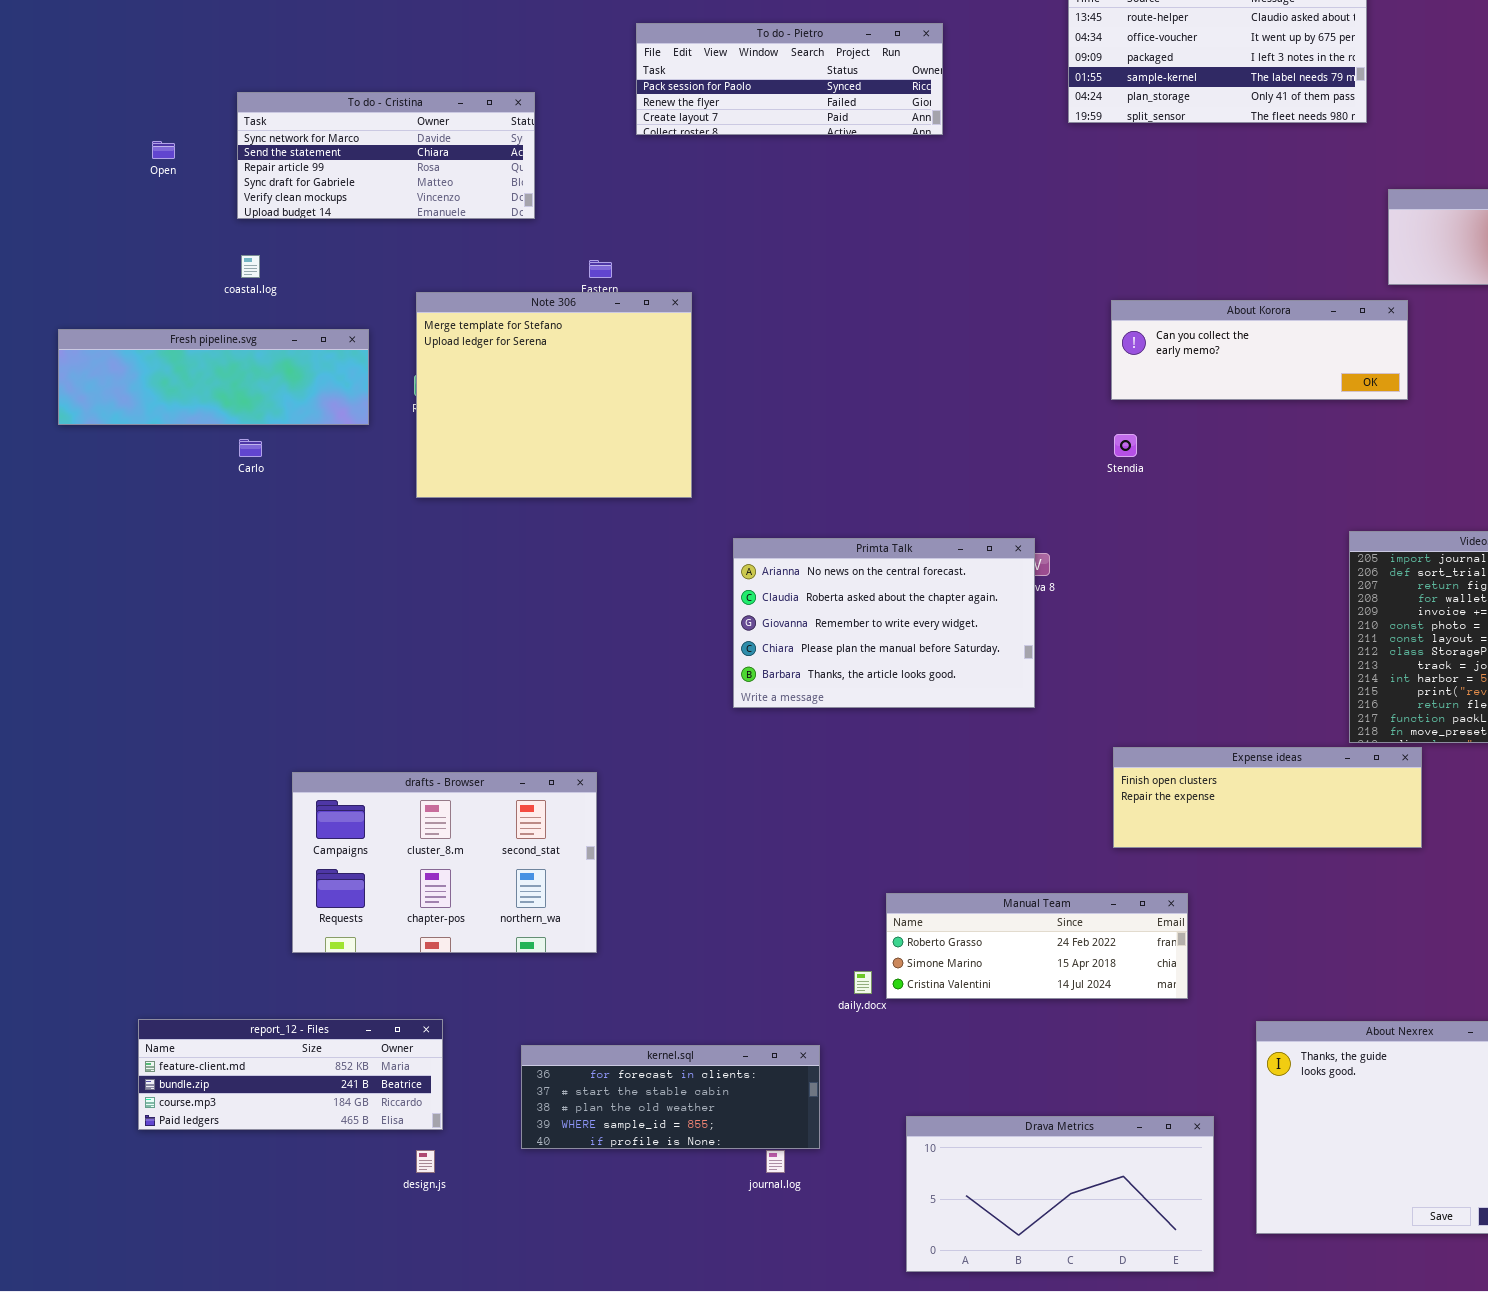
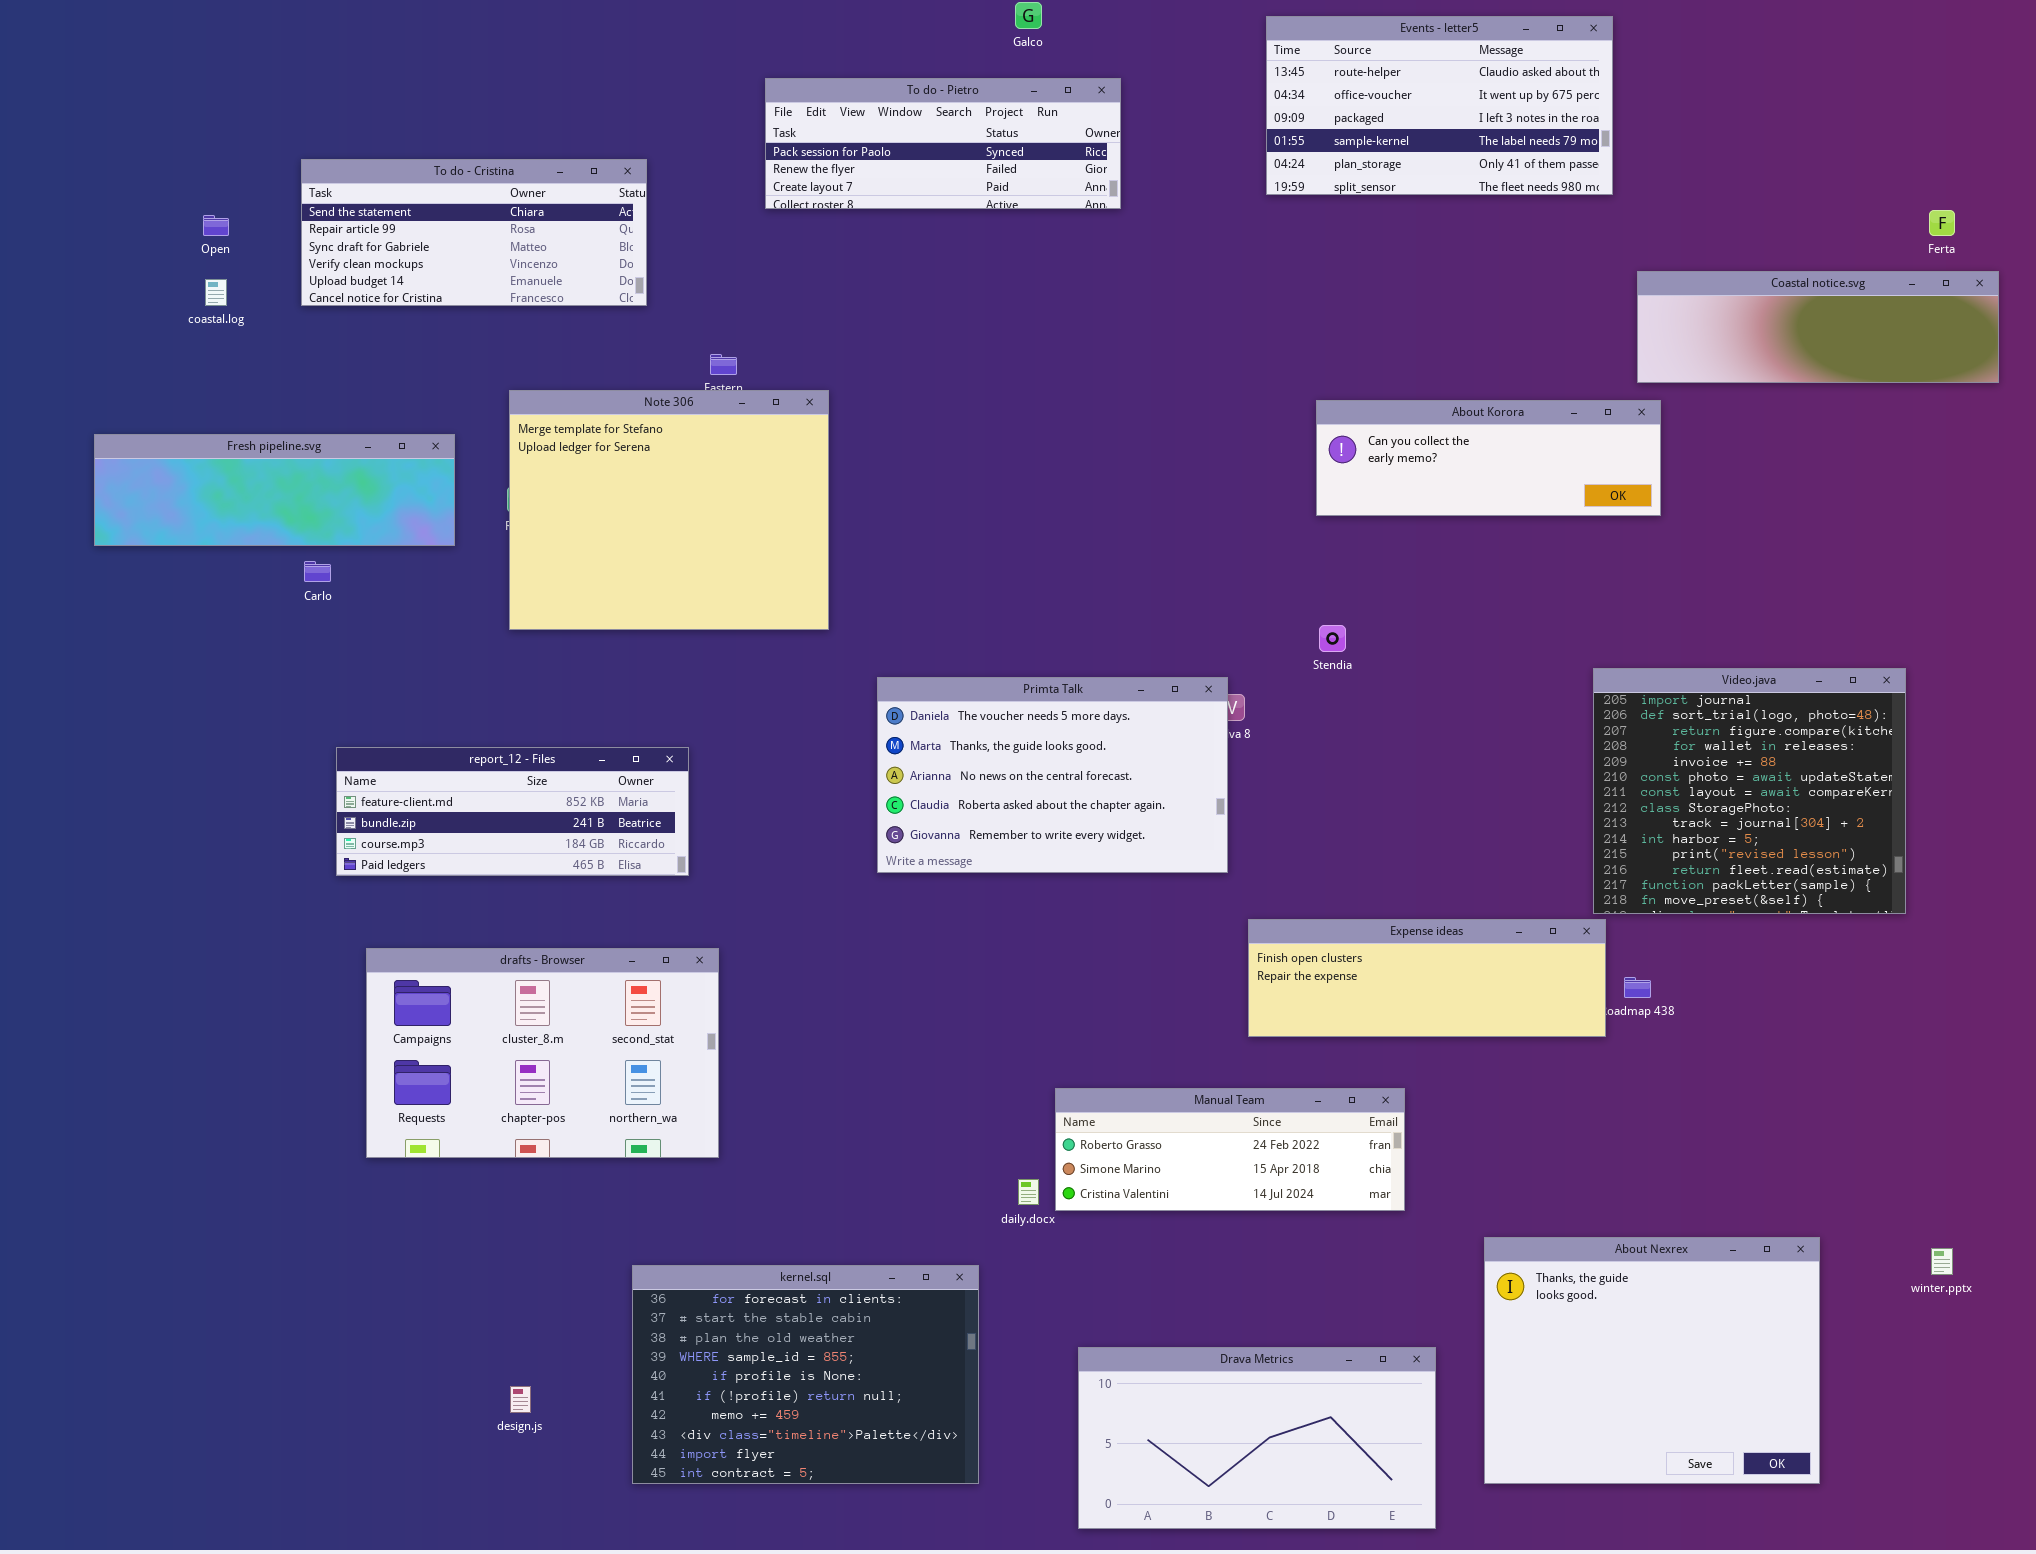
To do - Cristina: [237,92,535,219] -> [301,159,647,306], scrolled down 1 row
coastal.log: [241,255,260,278] -> [205,279,227,306], moved
Stendia: [1114,434,1137,457] -> [1319,625,1346,652], moved
Primta Talk: [733,538,1035,708] -> [877,677,1228,873], scrolled up 2 rows
Expense ideas: [1113,747,1422,848] -> [1248,919,1606,1037], moved
report_12 - Files: [138,1019,443,1130] -> [336,747,689,876], moved
kernel.sql: [521,1045,820,1149] -> [632,1265,979,1484], resized

